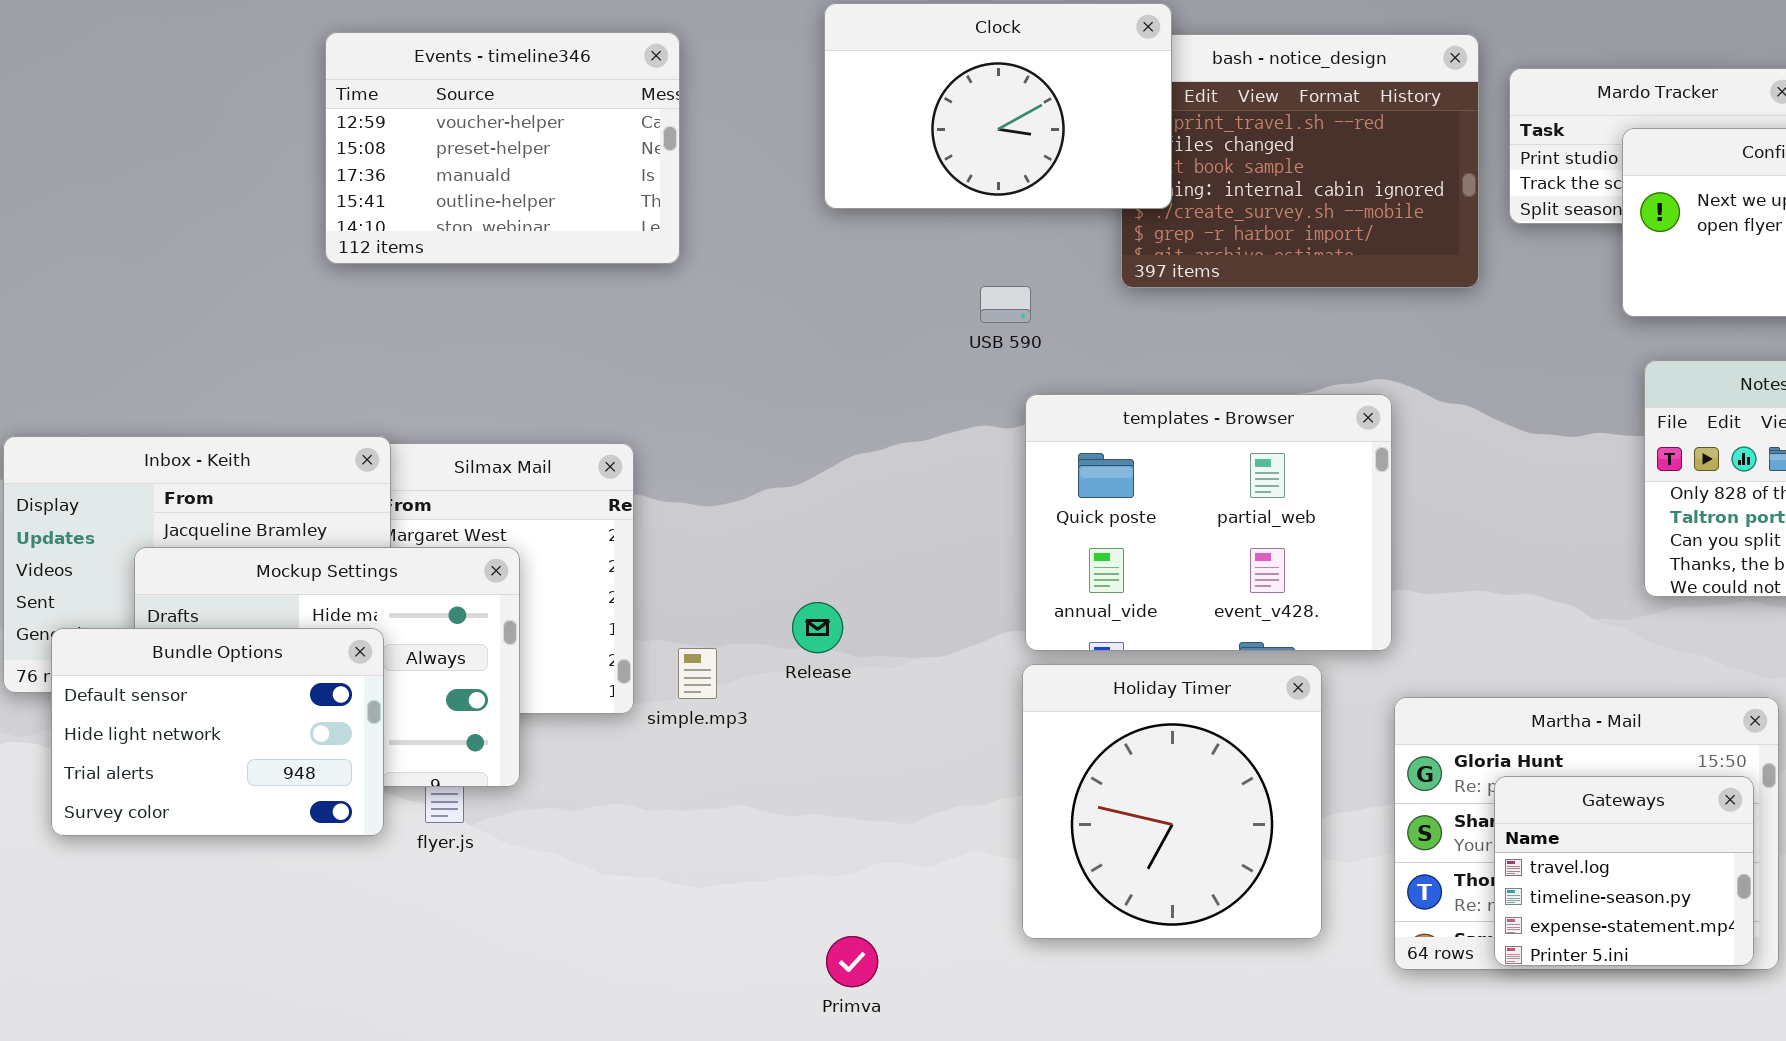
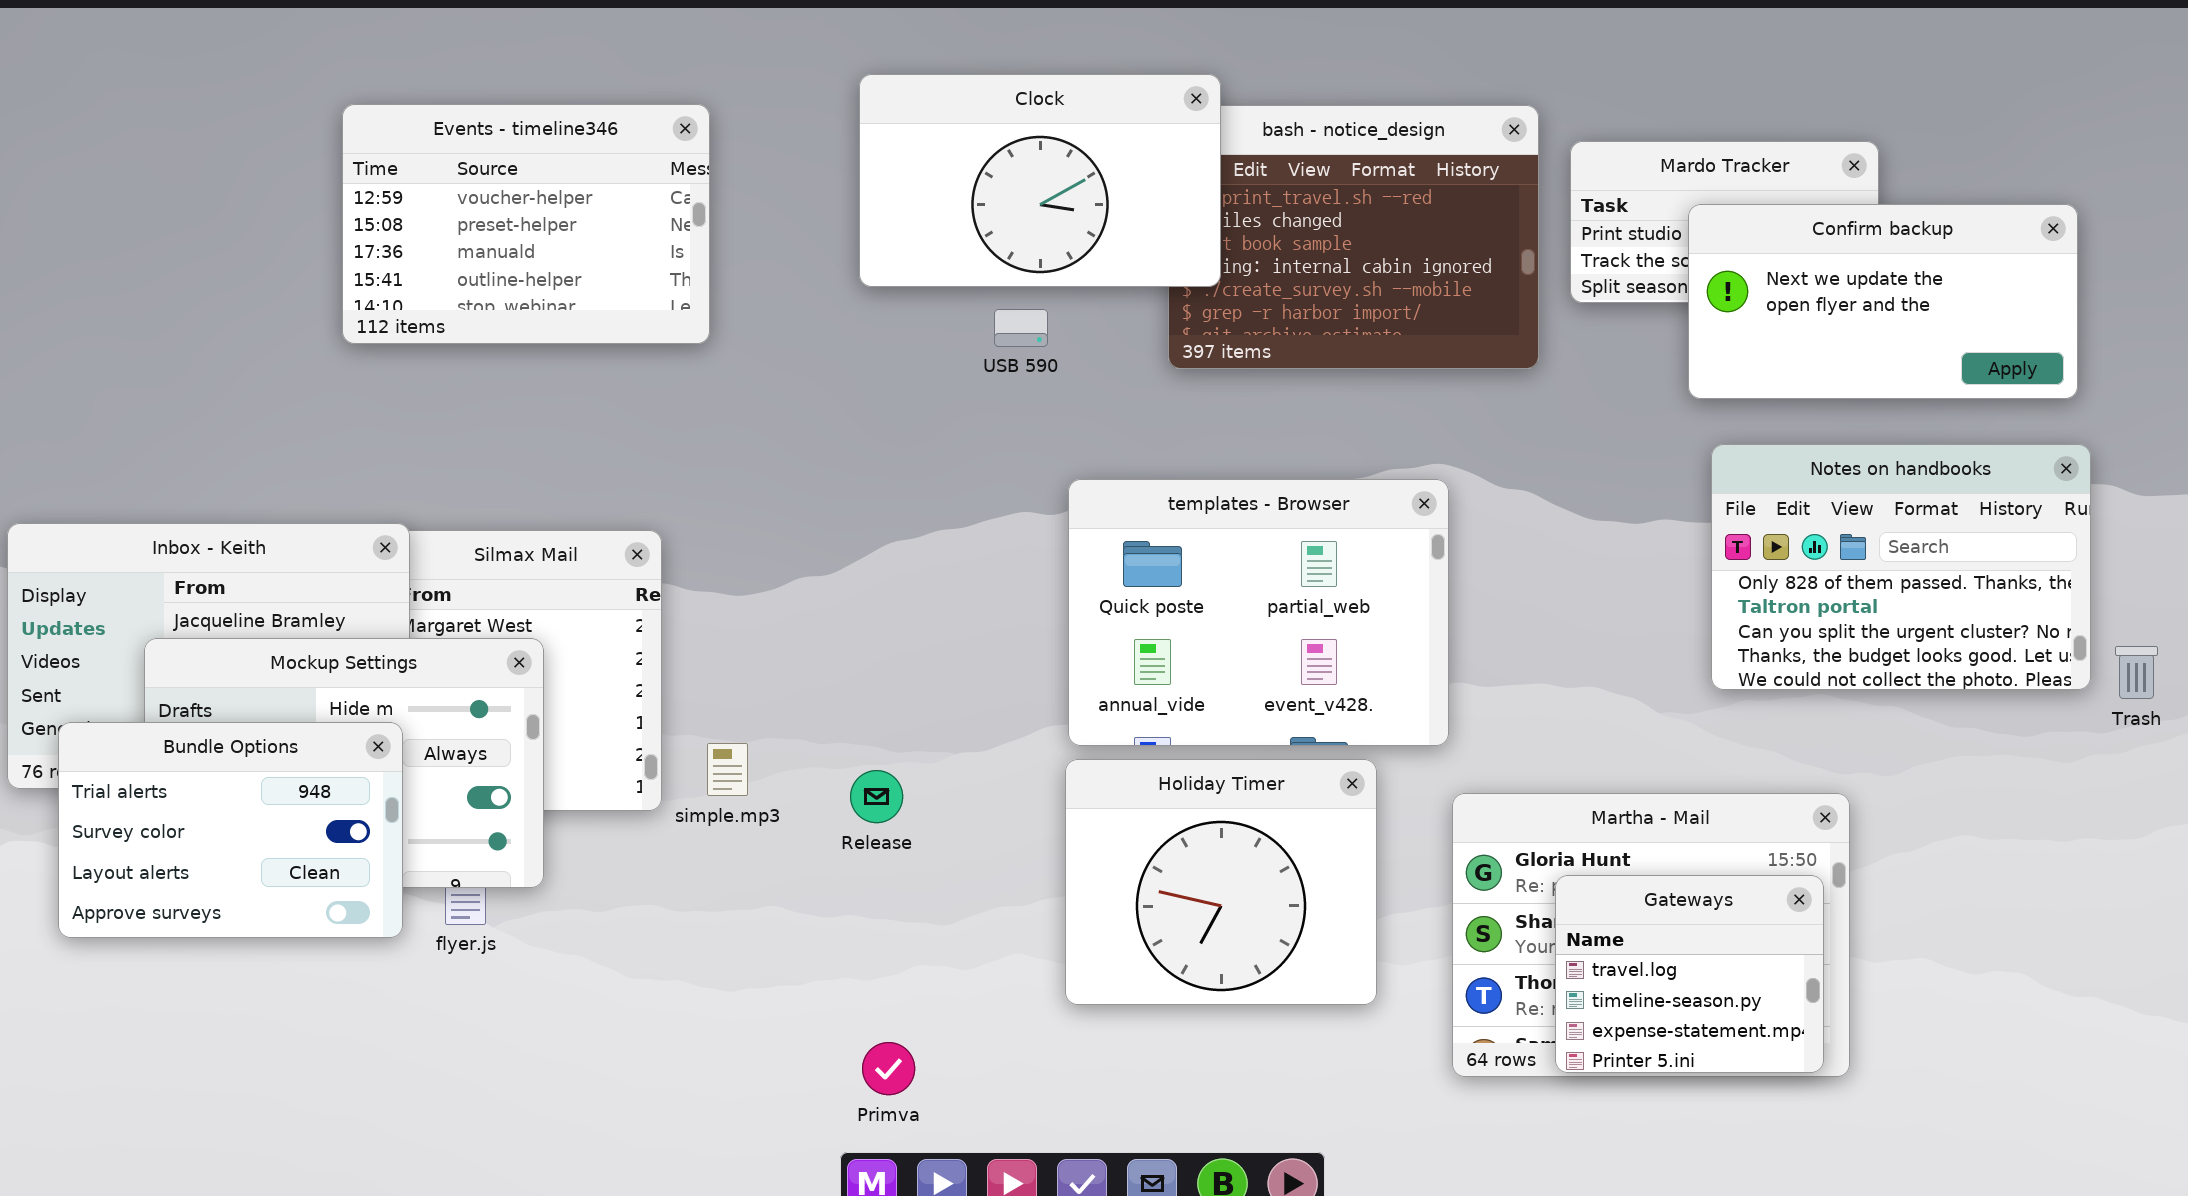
USB 590: [980,286,1031,323] -> [994,309,1048,347], moved
Release: [792,602,843,653] -> [850,770,903,823], moved
Bundle Options: [51,628,384,836] -> [58,722,403,938], scrolled down 2 rows
Holiday Timer: [1022,664,1322,939] -> [1065,759,1377,1005], resized

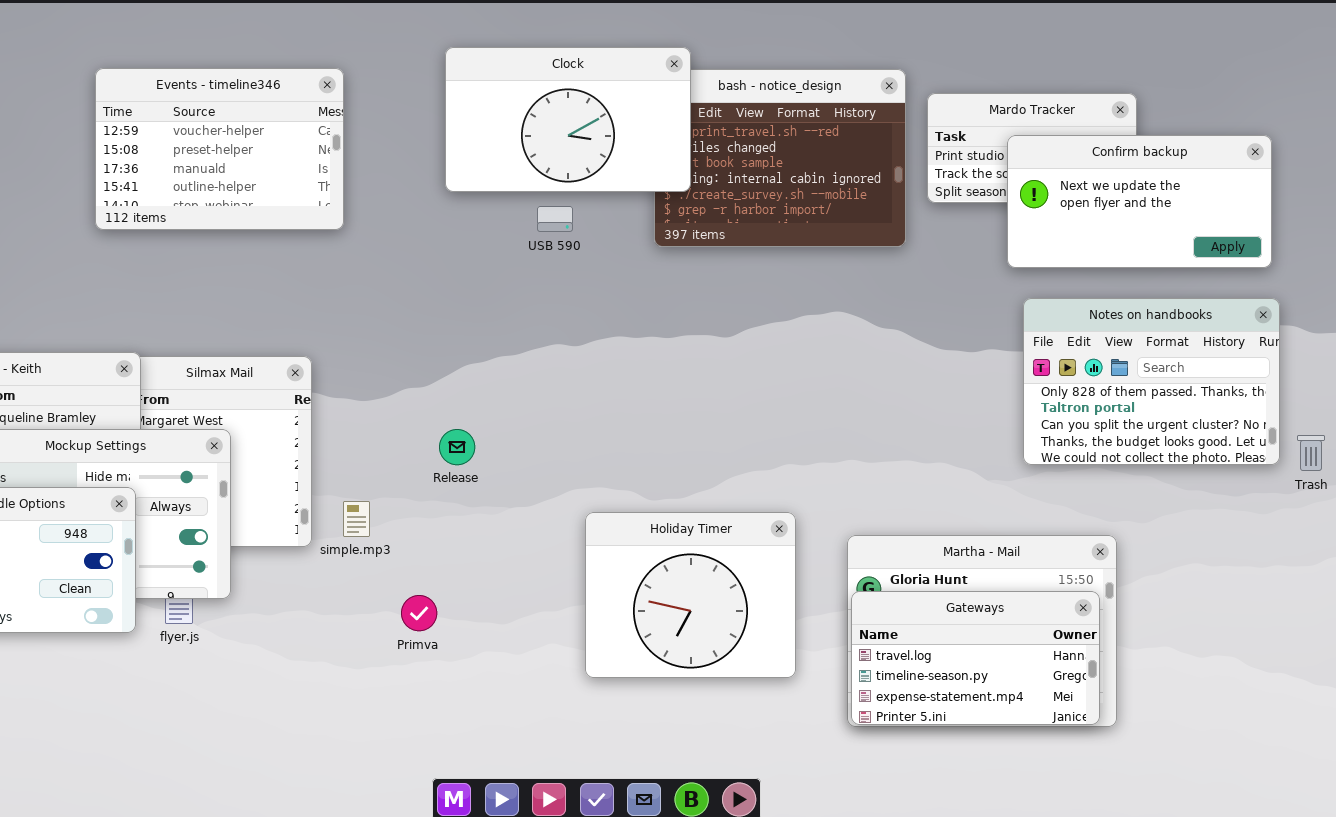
templates - Browser: [1068,479,1449,746] -> none, closed
Release: [850,770,903,823] -> [439,429,475,465], moved
Gateways: [1555,875,1824,1073] -> [851,591,1100,725], resized
Primva: [862,1042,915,1095] -> [401,595,437,631], moved

